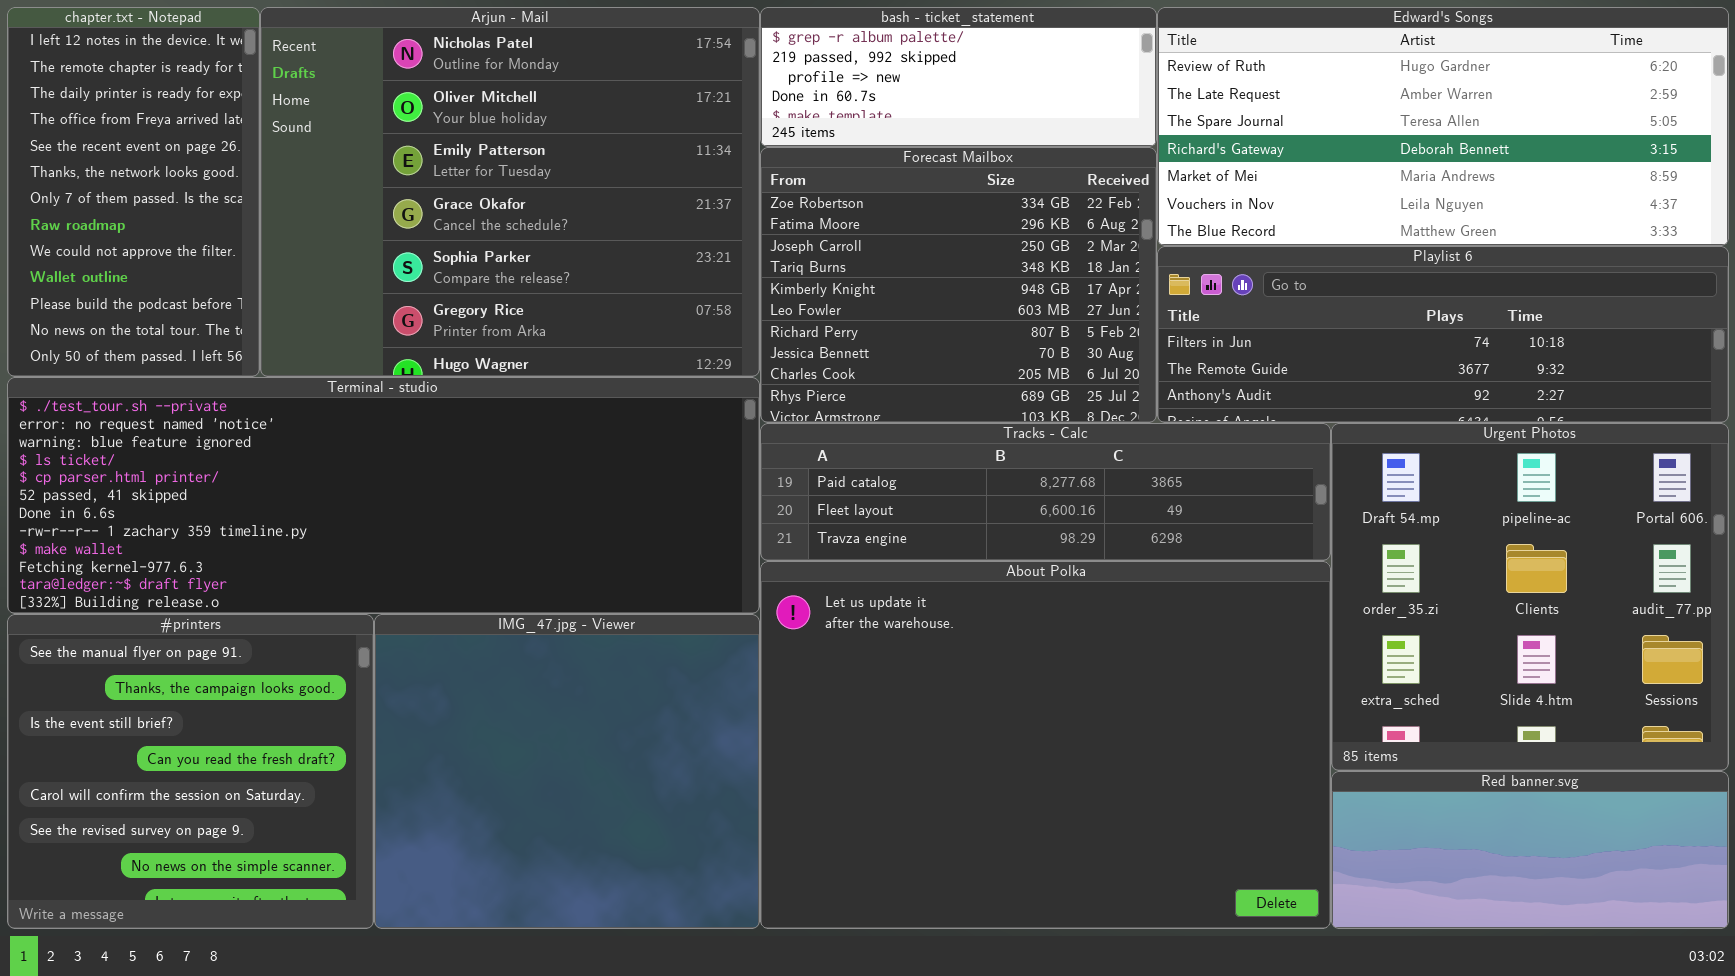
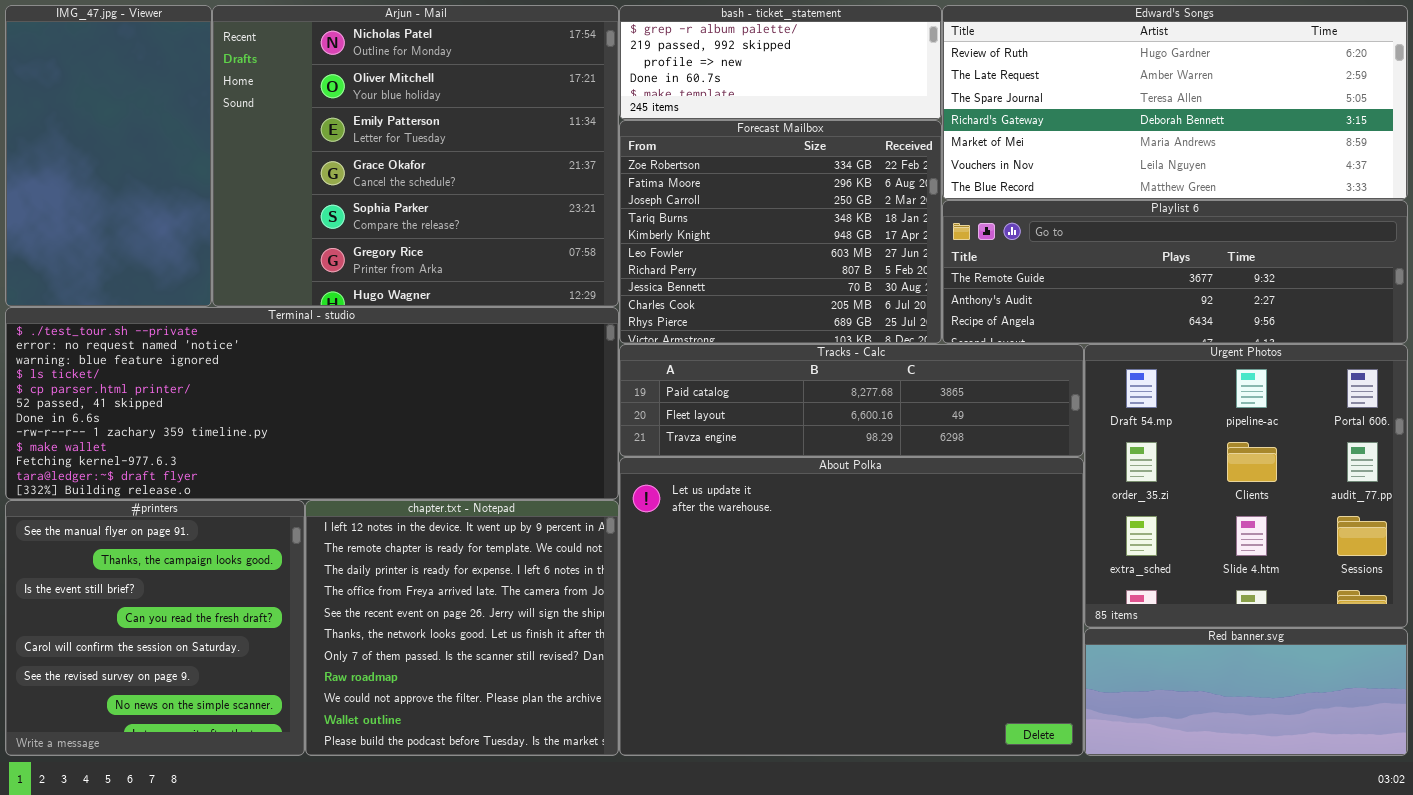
chapter.txt - Notepad: [7,7,260,377] -> [305,500,619,756], moved, resized
Playlist 6: [1157,246,1729,423] -> [942,200,1408,344], scrolled down 1 row
IMG_47.jpg - Viewer: [374,614,760,929] -> [5,5,212,307], moved, resized

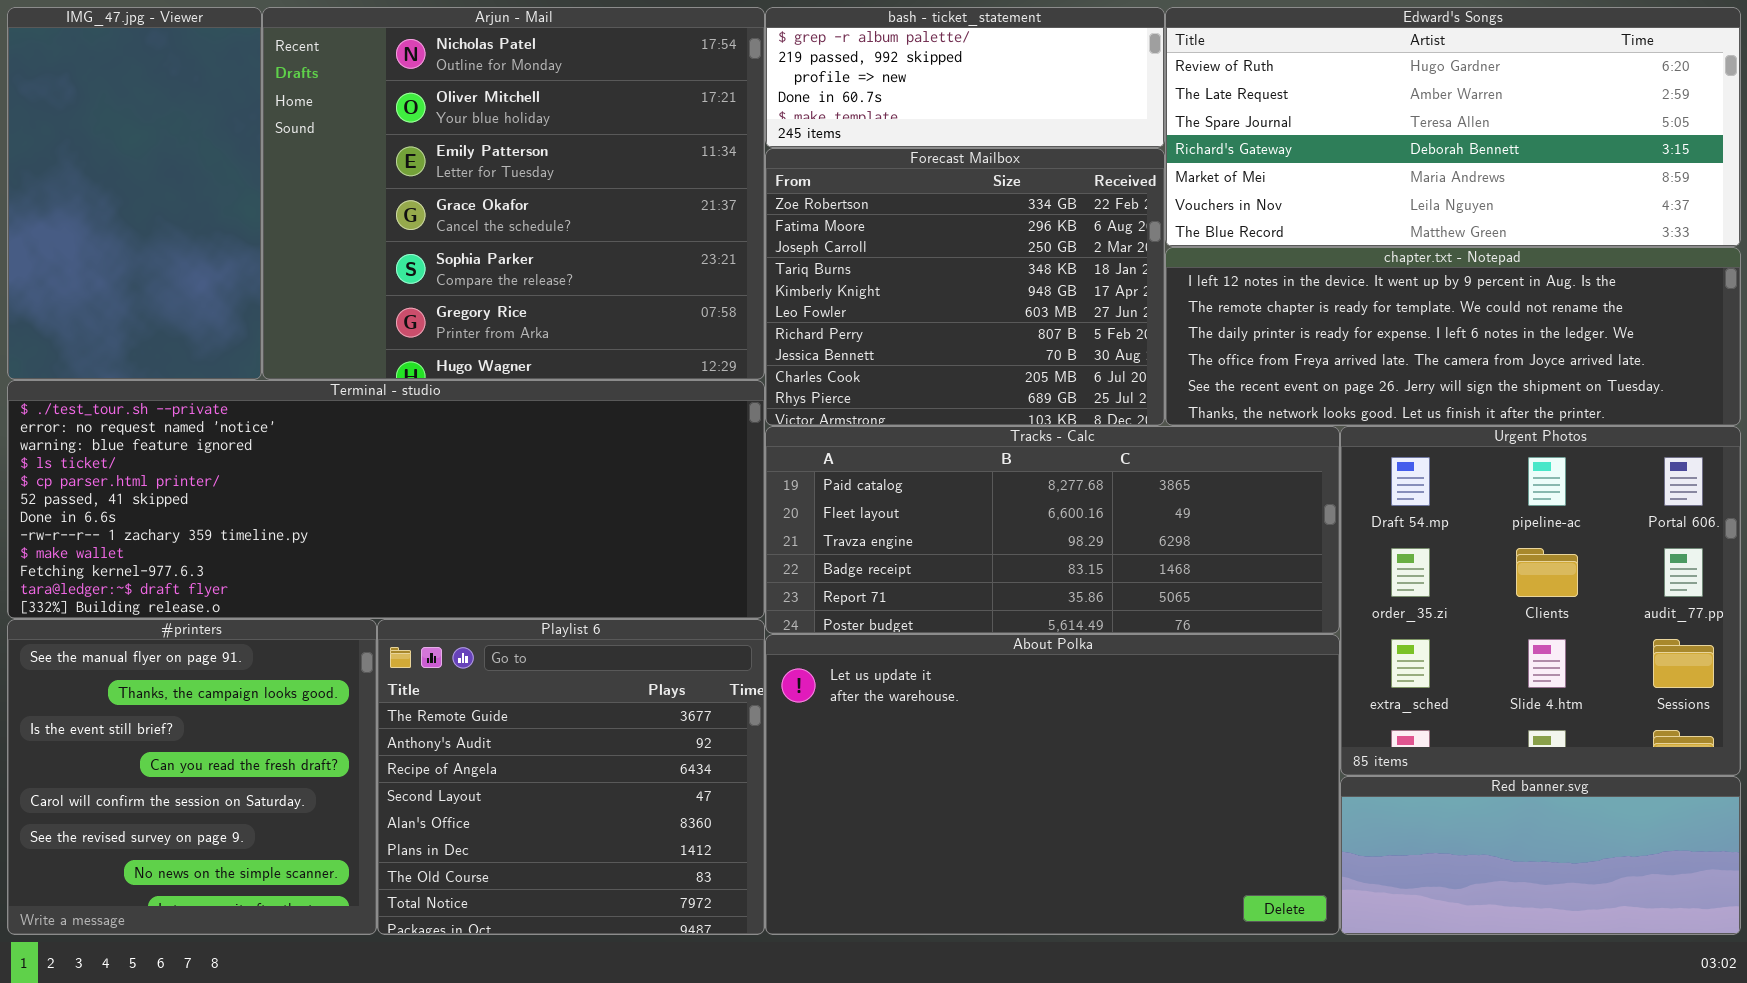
Playlist 6: [942,200,1408,344] -> [377,619,765,935], moved, resized
Tracks - Calc: [619,344,1084,457] -> [765,426,1340,634], resized
About Polka: [619,457,1084,756] -> [765,634,1340,935], resized
chapter.txt - Notepad: [305,500,619,756] -> [1165,247,1741,426], moved, resized

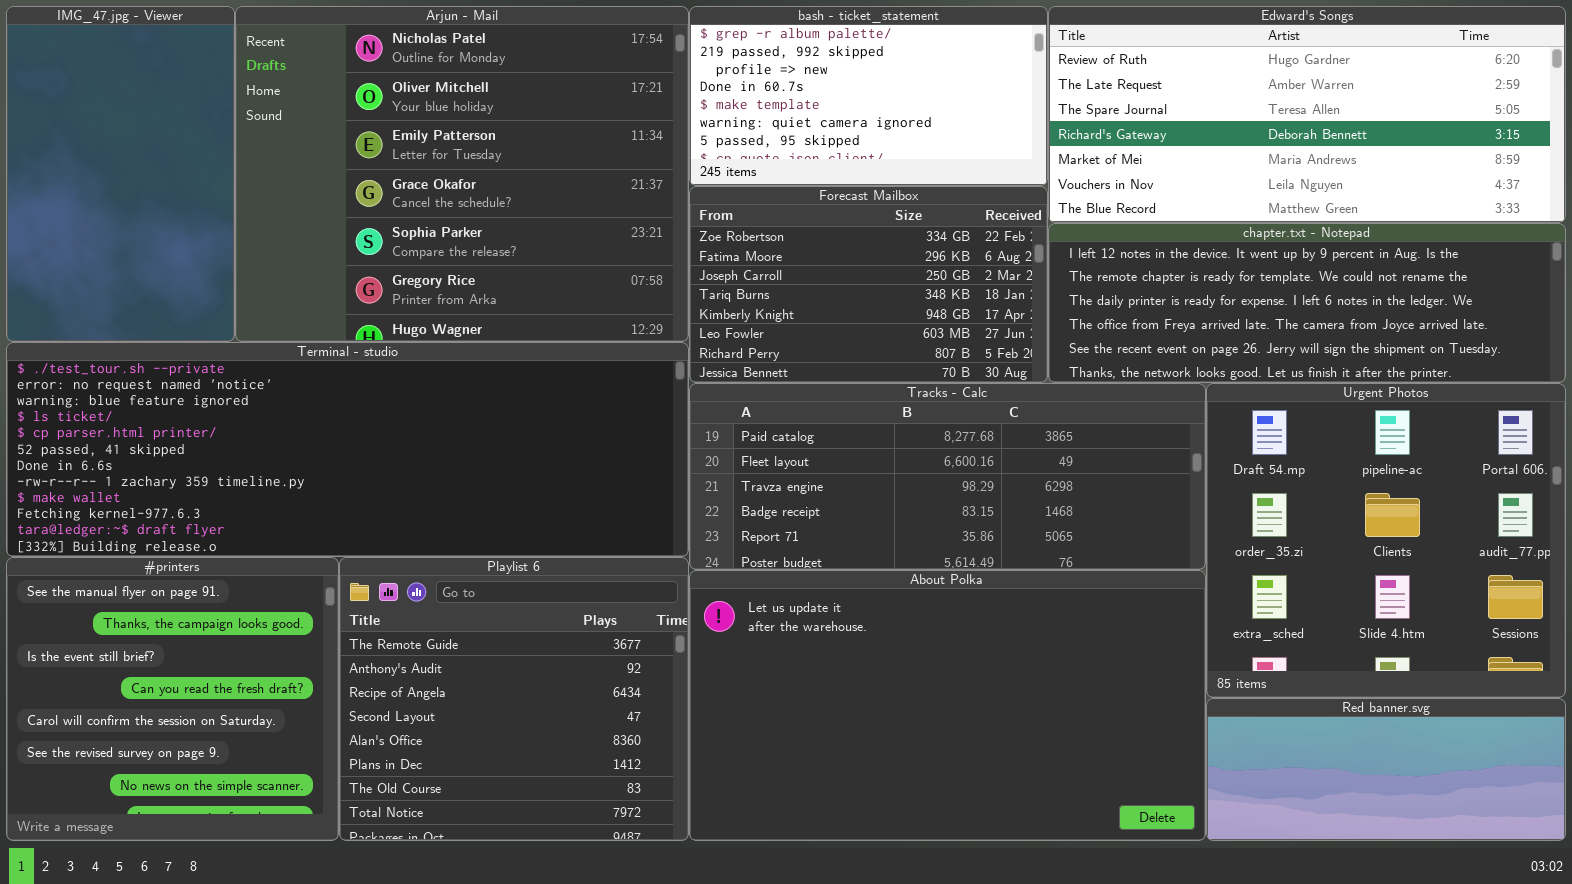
bash - ticket_statement: [765,7,1165,148] -> [689,6,1048,186], resized
Forecast Mailbox: [765,148,1165,426] -> [689,186,1048,383], resized

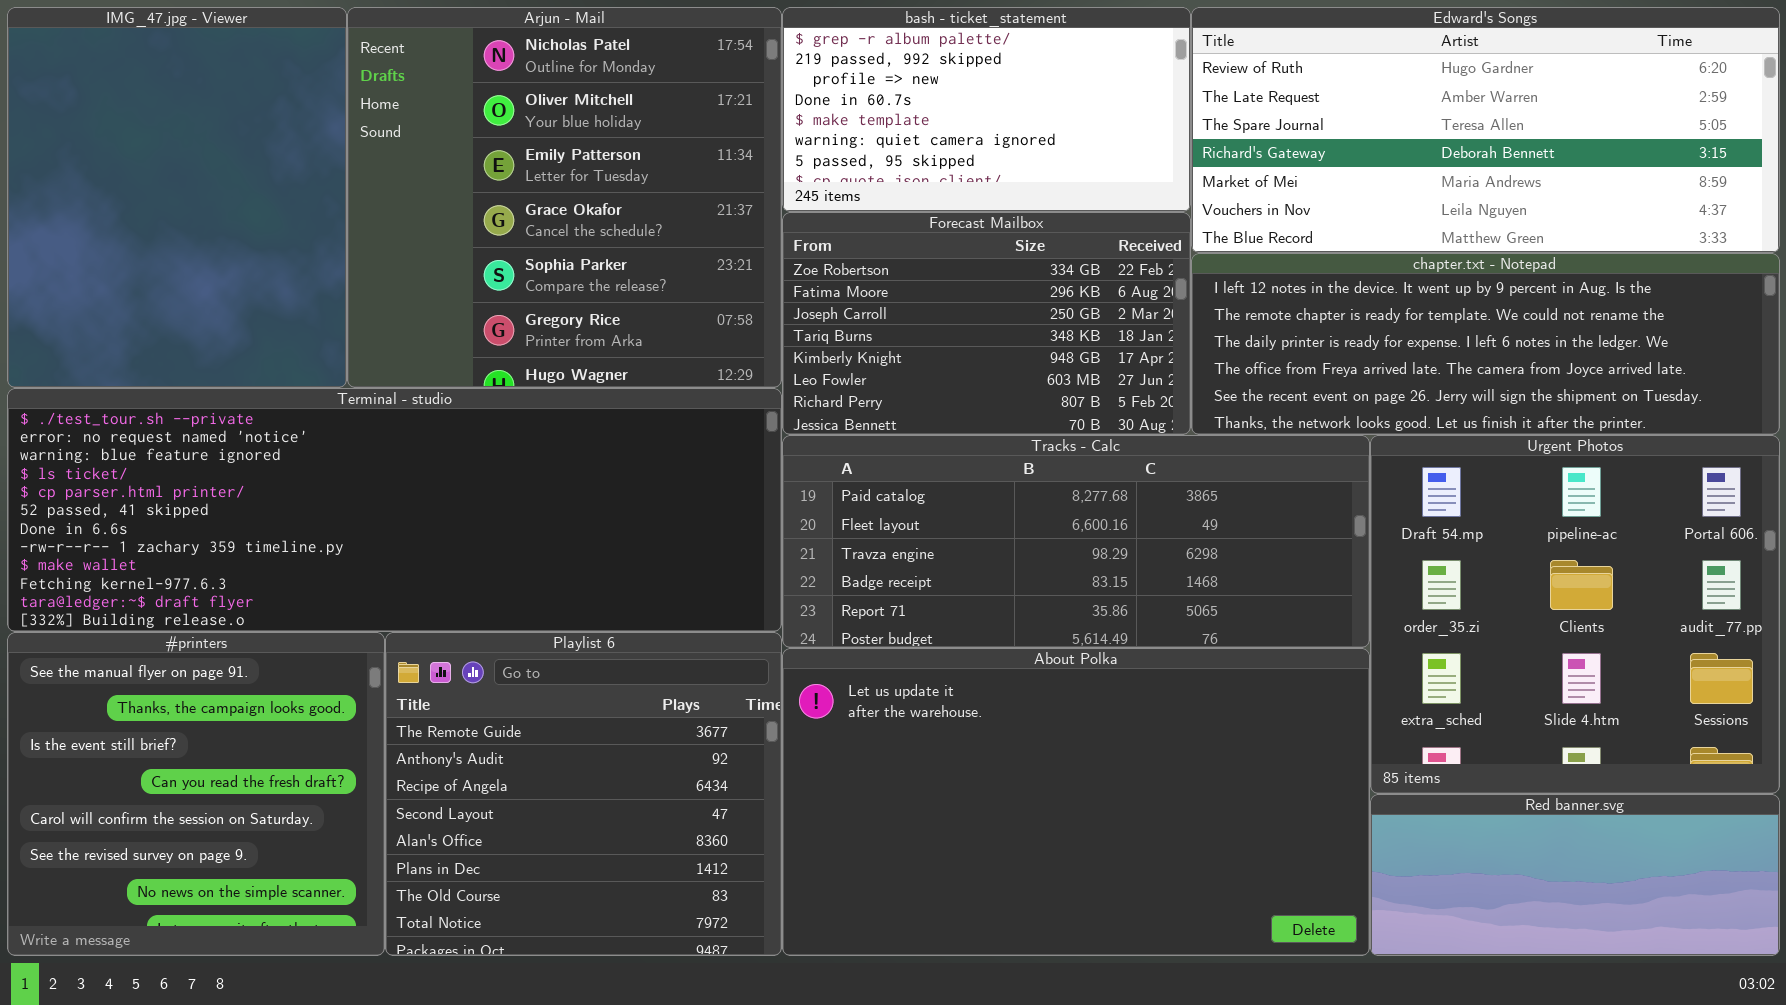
IMG_47.jpg - Viewer: [6,6,235,342] -> [7,7,347,388], resized
Arjun - Mail: [235,6,689,342] -> [347,7,782,388], resized

